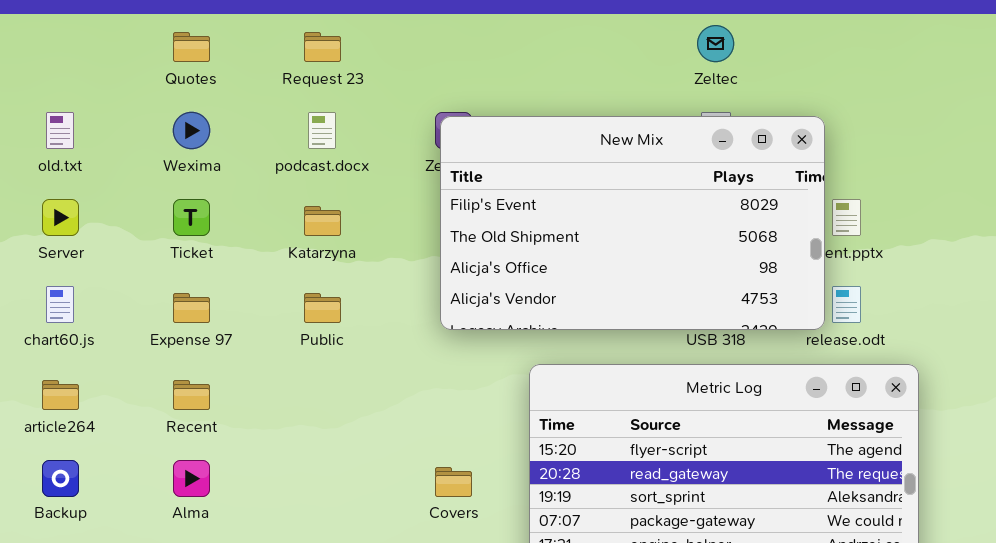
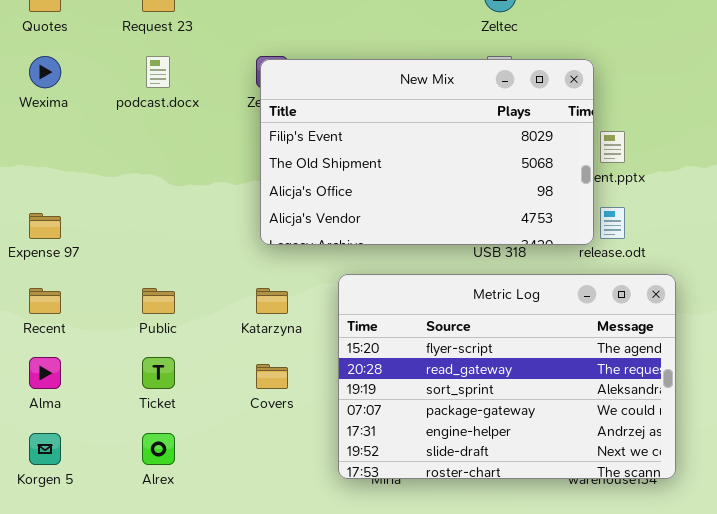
Ticket: [173,199,210,236] -> [142,357,175,389], moved
Katarzyna: [304,206,341,236] -> [256,288,288,314], moved
Public: [304,293,341,323] -> [142,288,175,314], moved

